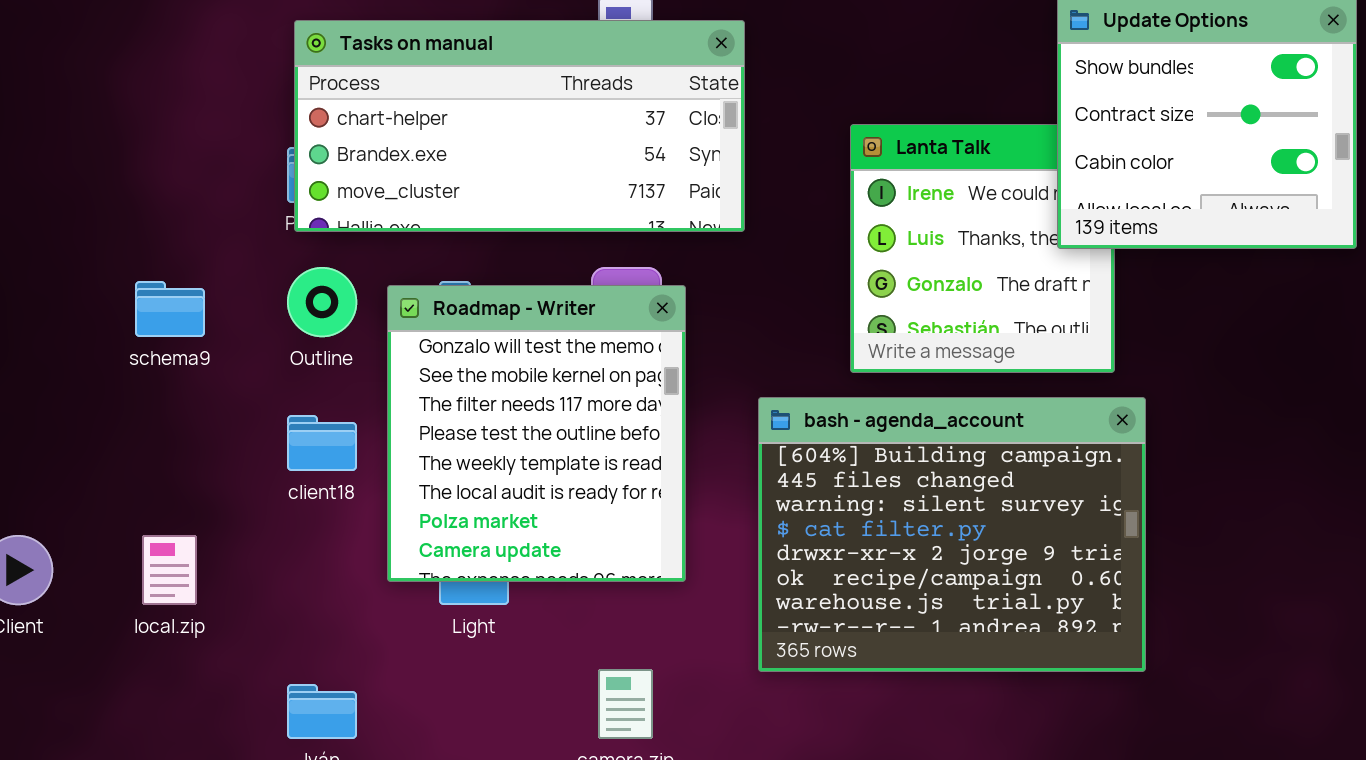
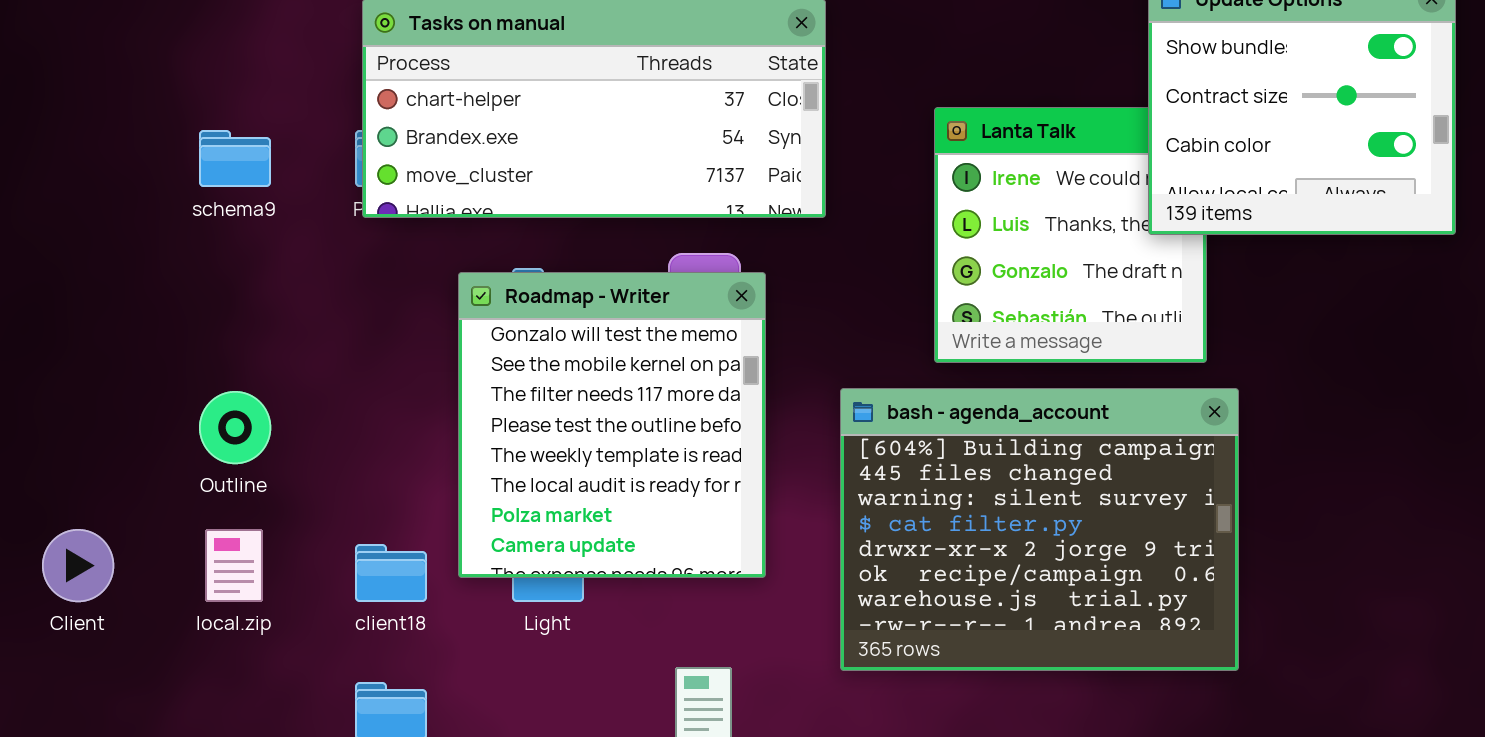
Outline: [287,267,357,337] -> [199,391,271,464], moved
schema9: [135,281,205,337] -> [199,130,271,187], moved
client18: [287,415,357,471] -> [355,544,427,602], moved

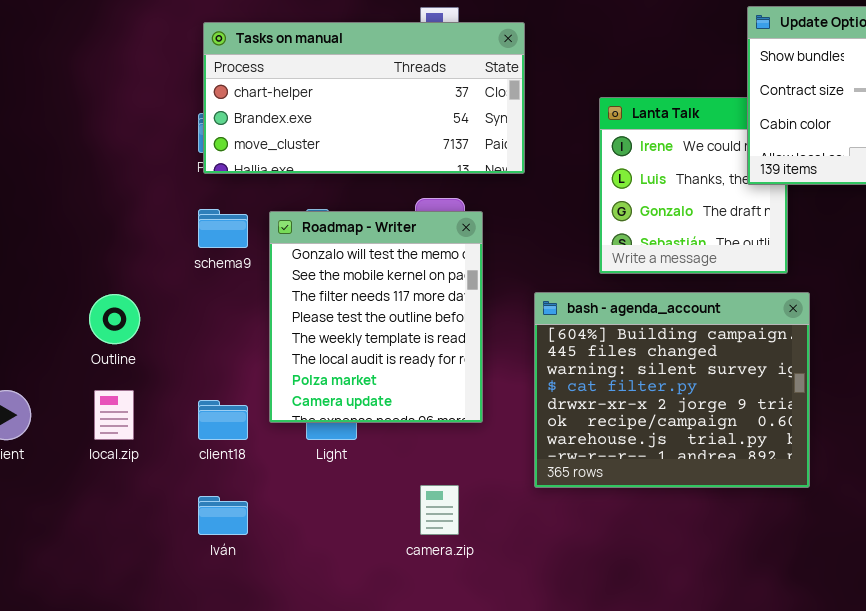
schema9: [199,130,271,187] -> [198,209,248,248], moved

